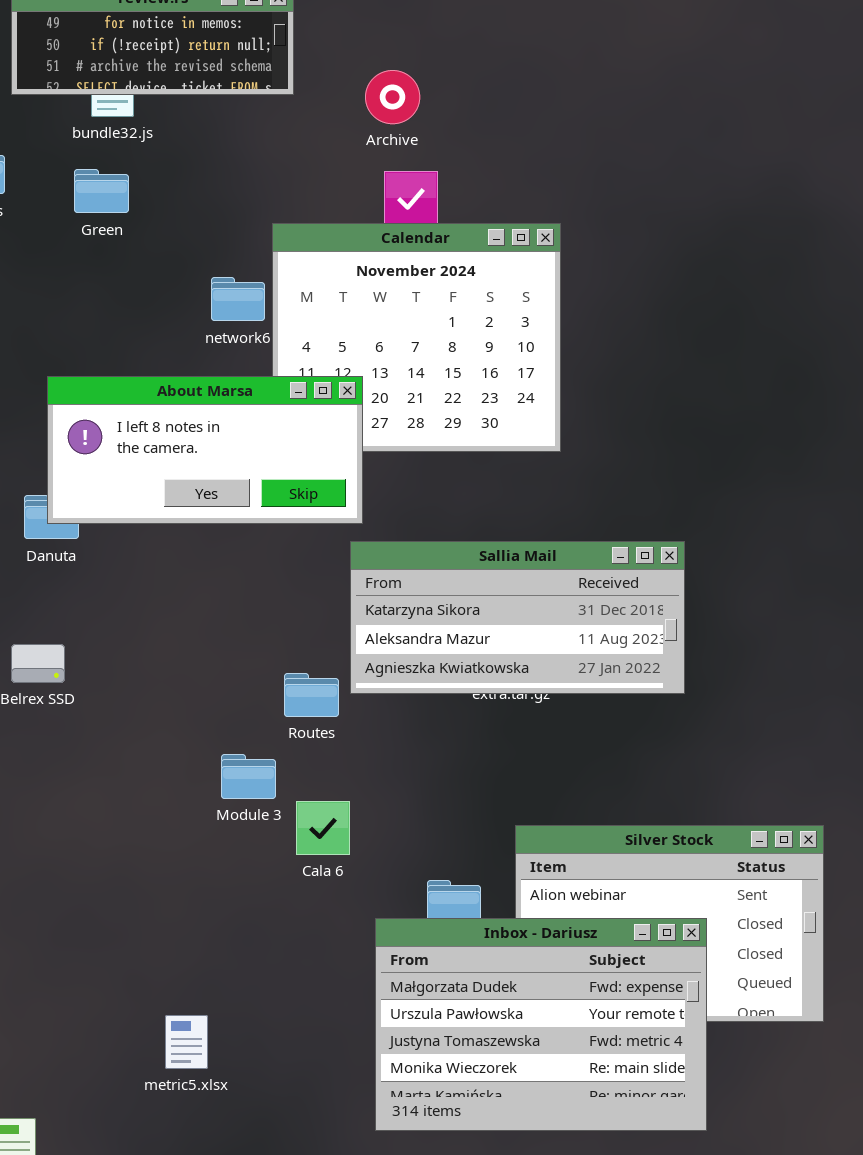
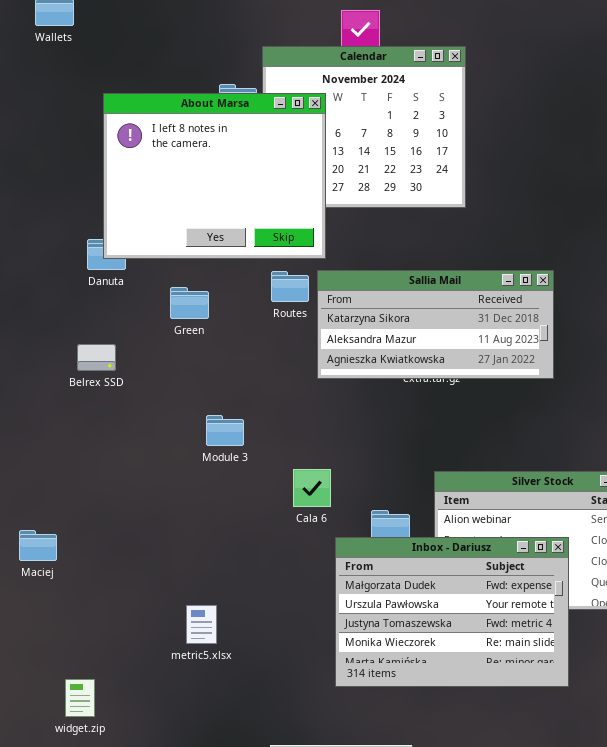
Green: [74,169,129,213] -> [170,287,209,319], moved
About Marsa: [47,376,363,524] -> [103,93,326,259], resized
Routes: [284,673,339,717] -> [271,271,309,302], moved
Module 3: [221,754,276,799] -> [206,415,244,446], moved
Cala 6: [296,801,350,855] -> [293,469,331,507], moved

